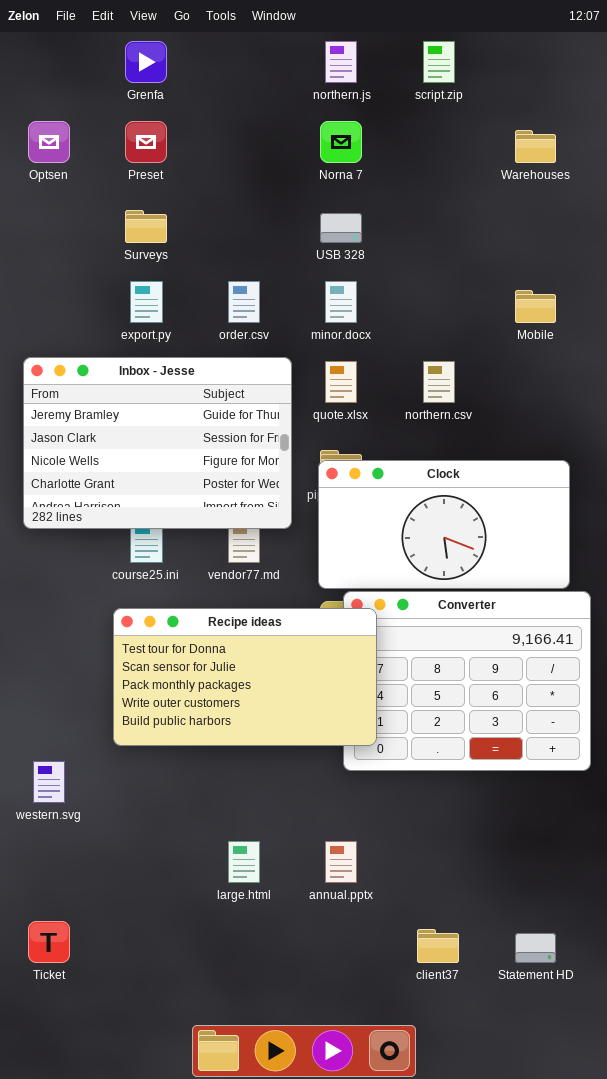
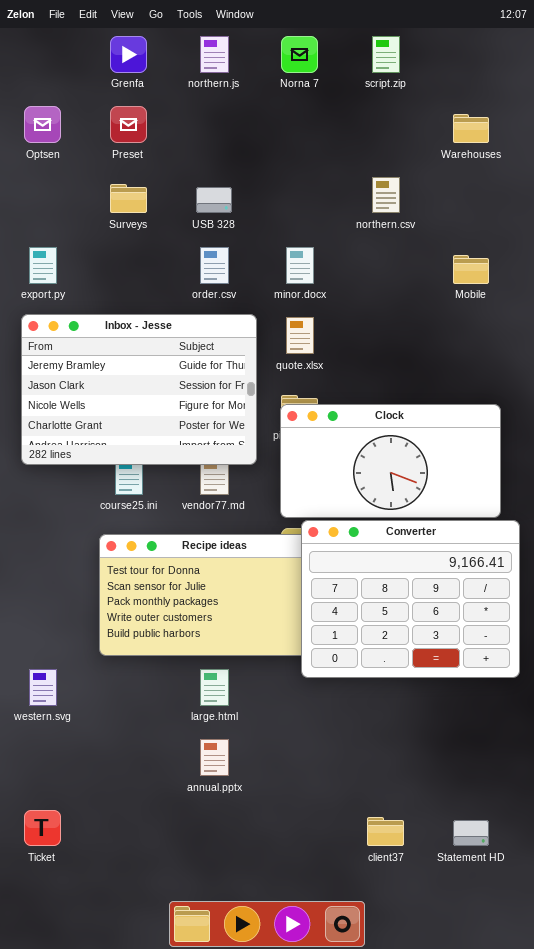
northern.js: [325,41,357,83] -> [200,36,229,73], moved
Norna 7: [320,121,362,163] -> [281,36,318,73], moved
USB 328: [320,213,362,243] -> [196,187,232,213], moved
export.py: [130,281,163,323] -> [29,247,57,284], moved
northern.csv: [423,361,455,403] -> [372,177,400,213], moved
Converter: [343,591,591,771] -> [301,520,520,678], raised
large.html: [228,841,260,883] -> [200,669,229,706], moved
annual.pptx: [325,841,357,883] -> [200,739,229,776], moved

